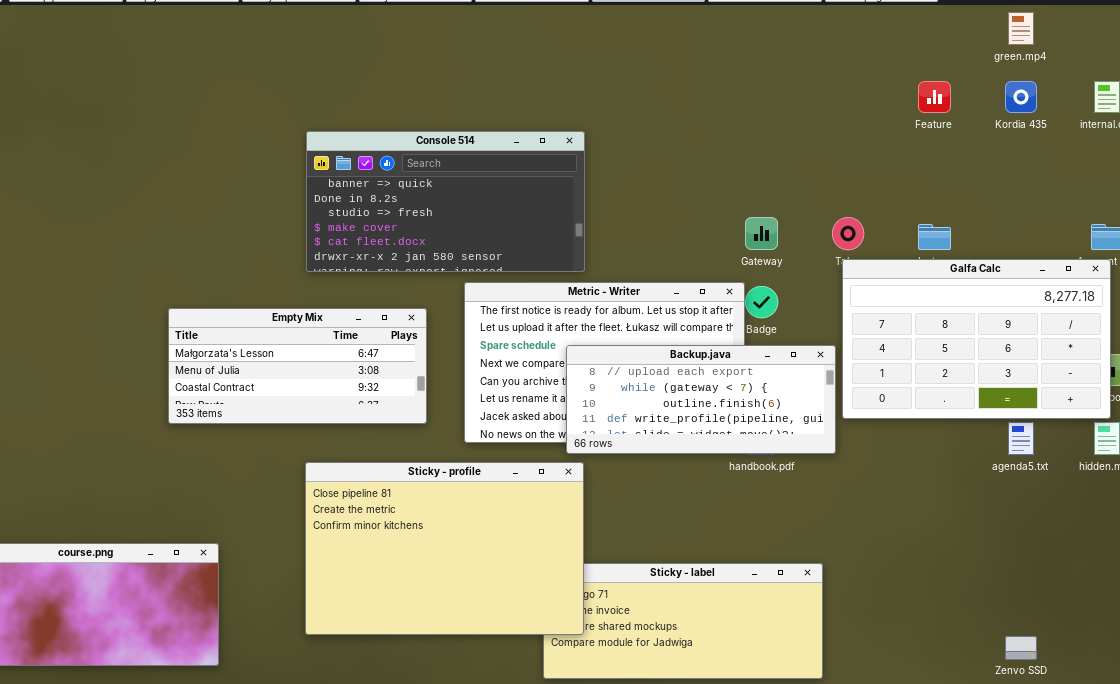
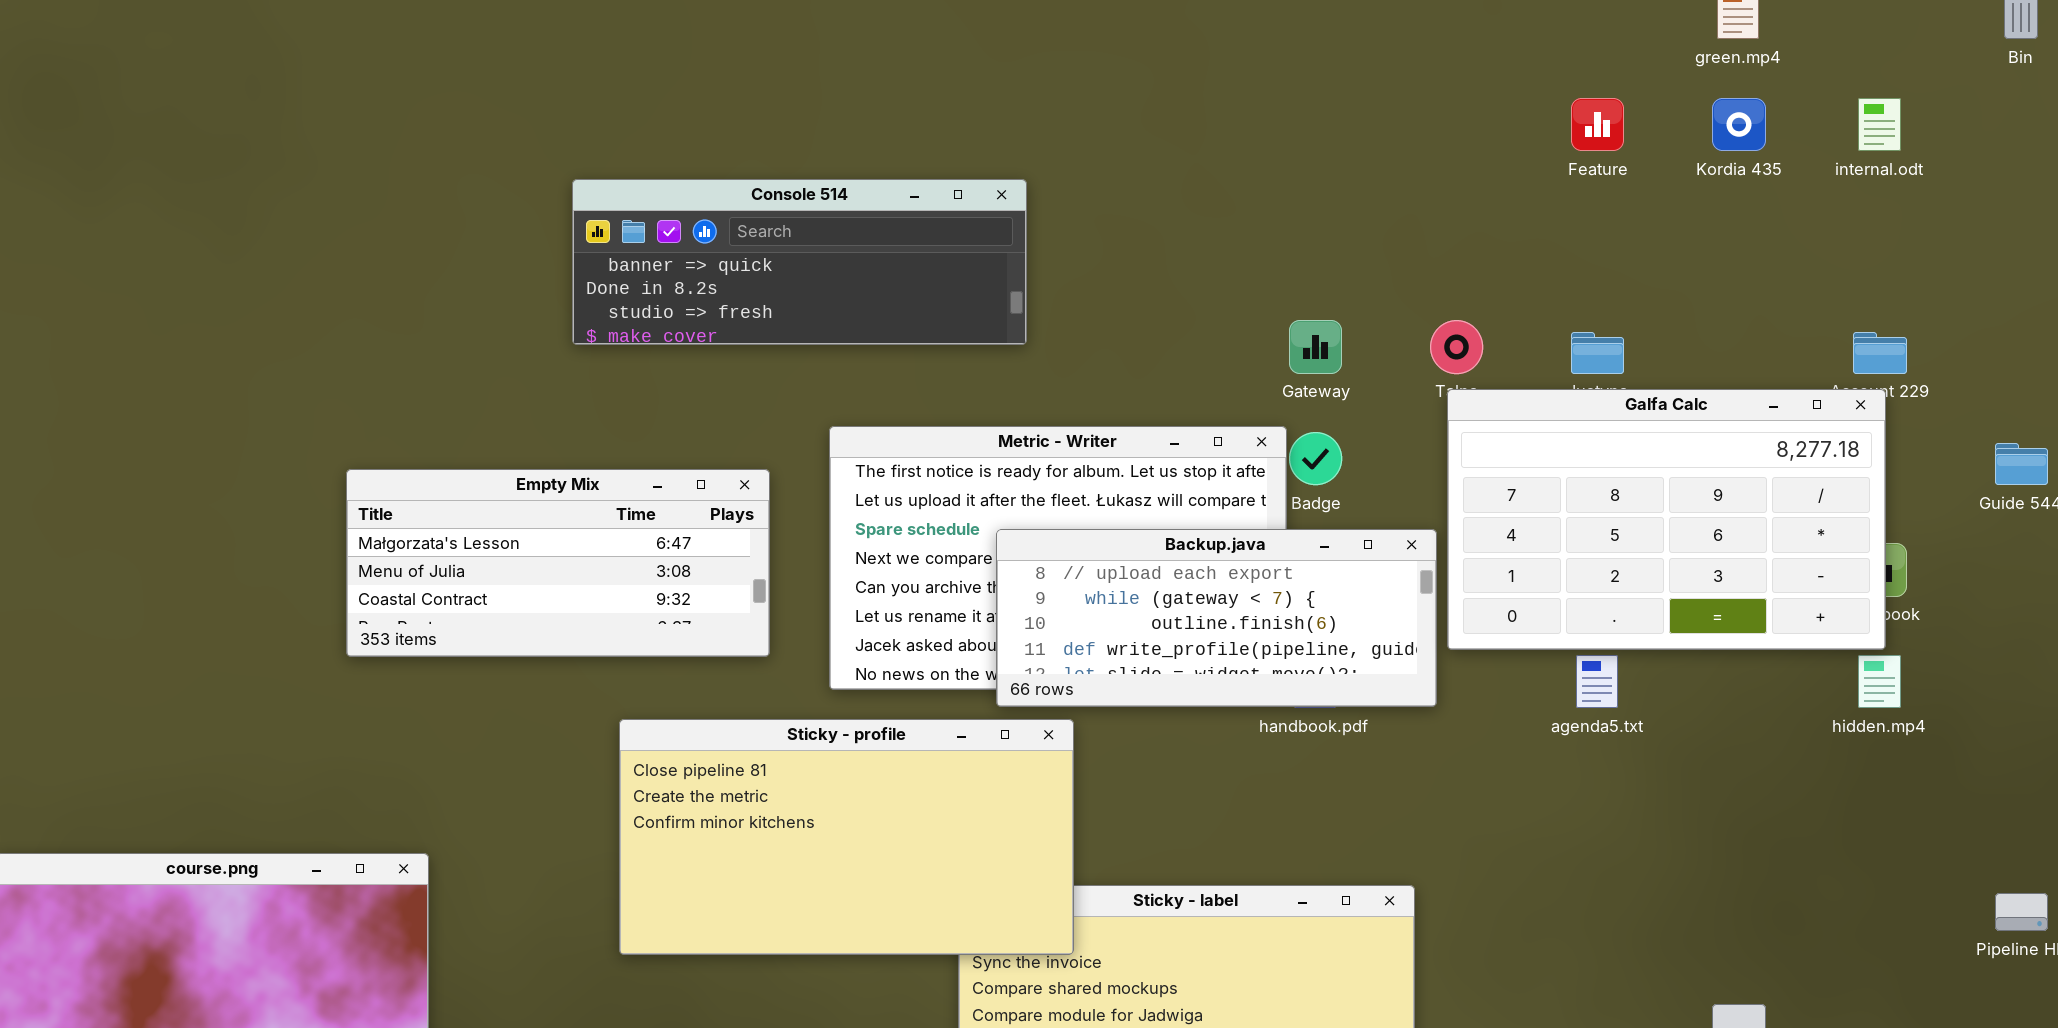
Console 514: [306,131,585,272] -> [572,179,1027,345], resized
agenda5.txt: [1008,422,1034,455] -> [1576,655,1618,708], moved
Sticky - profile: [305,462,584,635] -> [619,719,1074,955], moved, resized

